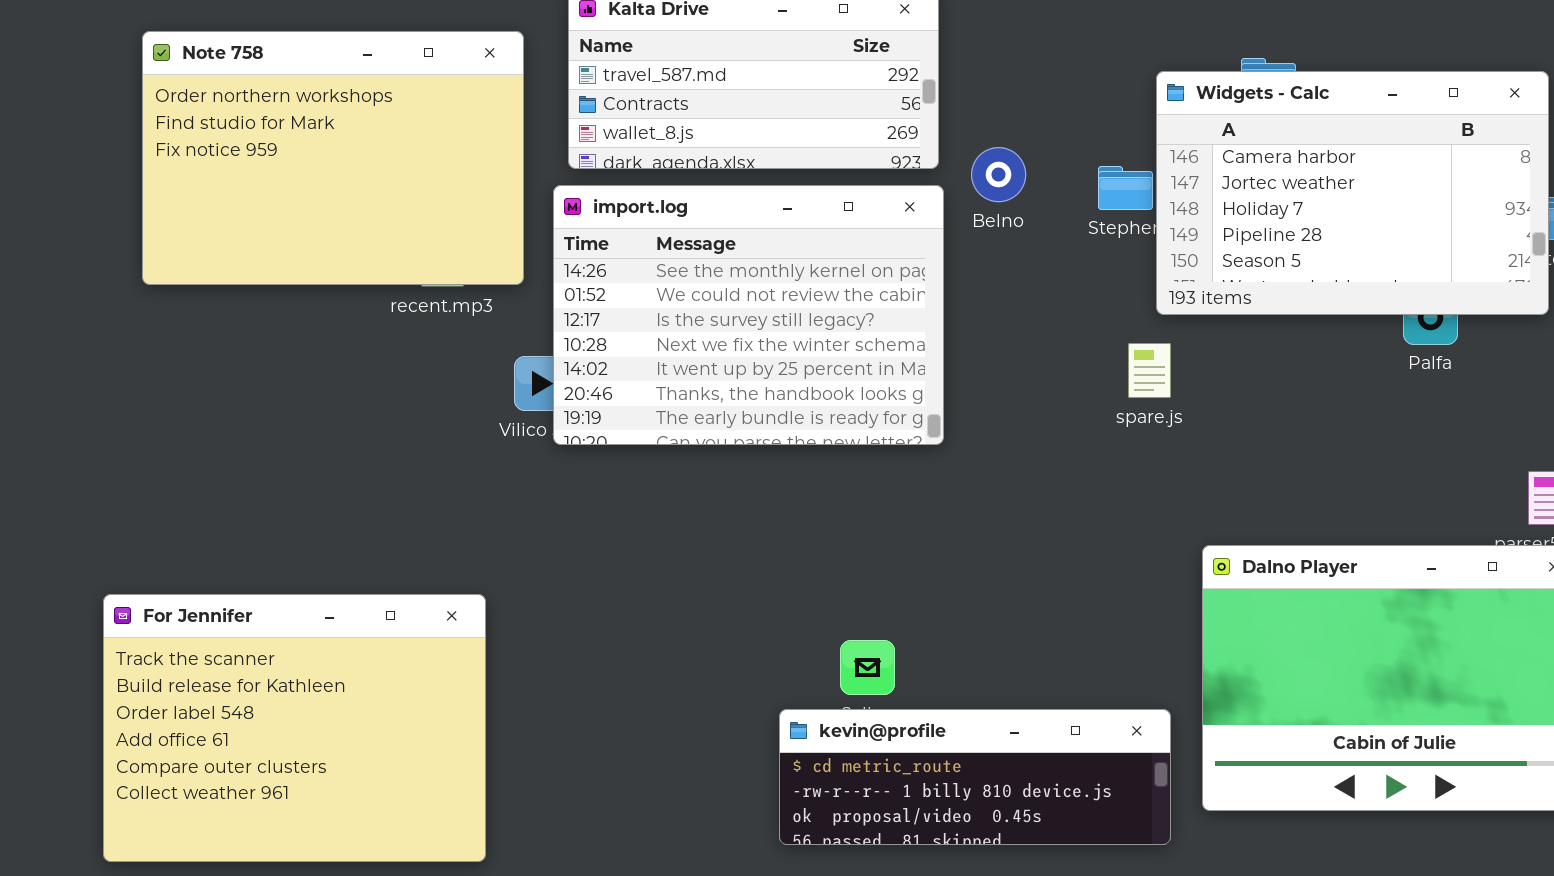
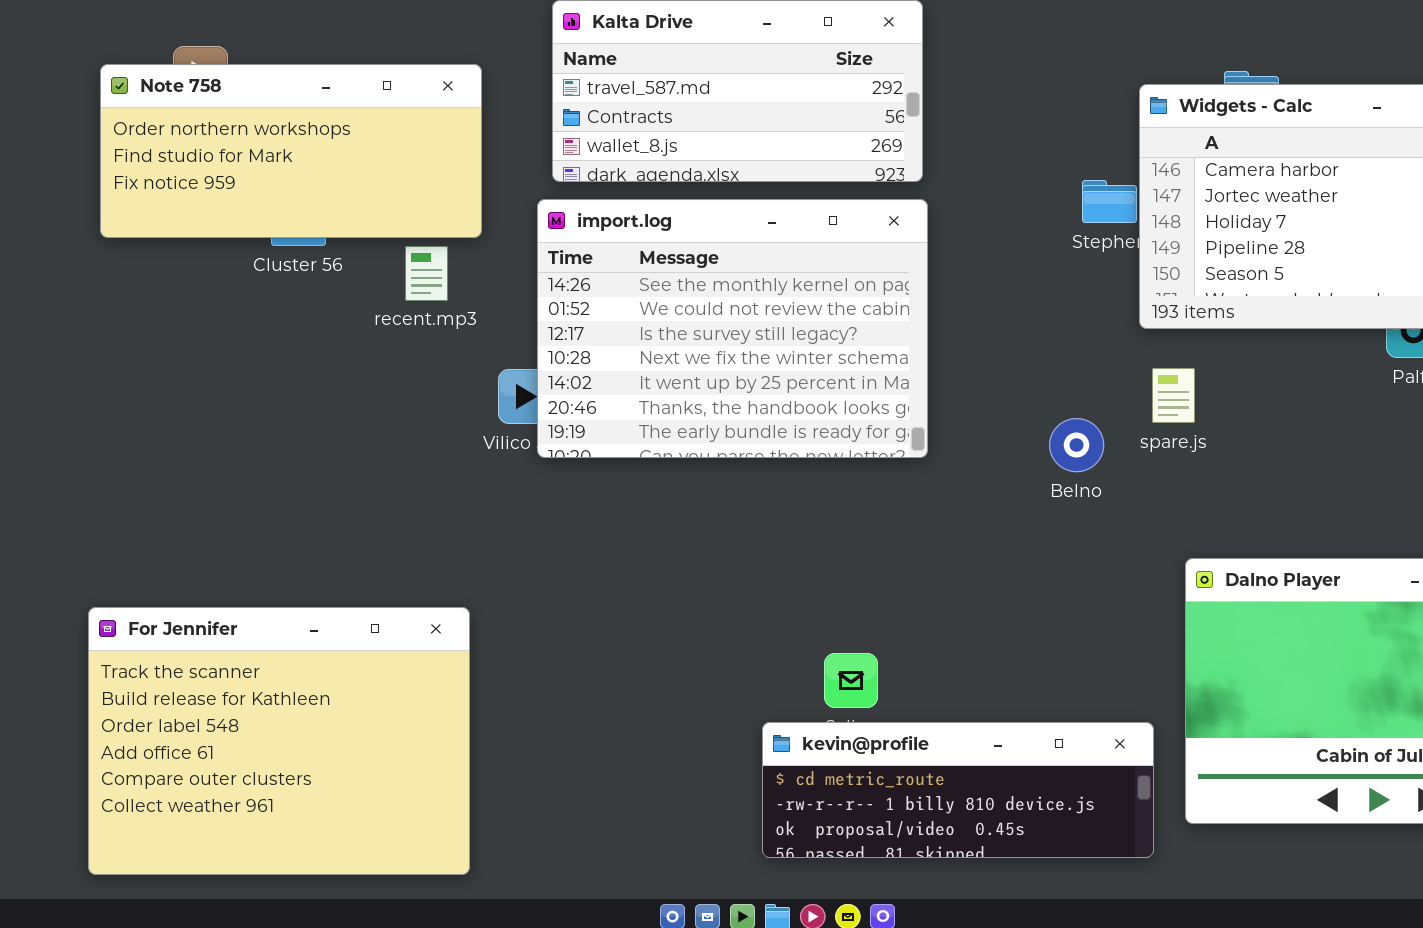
Note 758: [142,31,524,285] -> [100,64,482,238], moved, resized
Belno: [971,147,1026,202] -> [1049,418,1104,472], moved
spare.js: [1128,343,1171,398] -> [1152,368,1195,423], moved

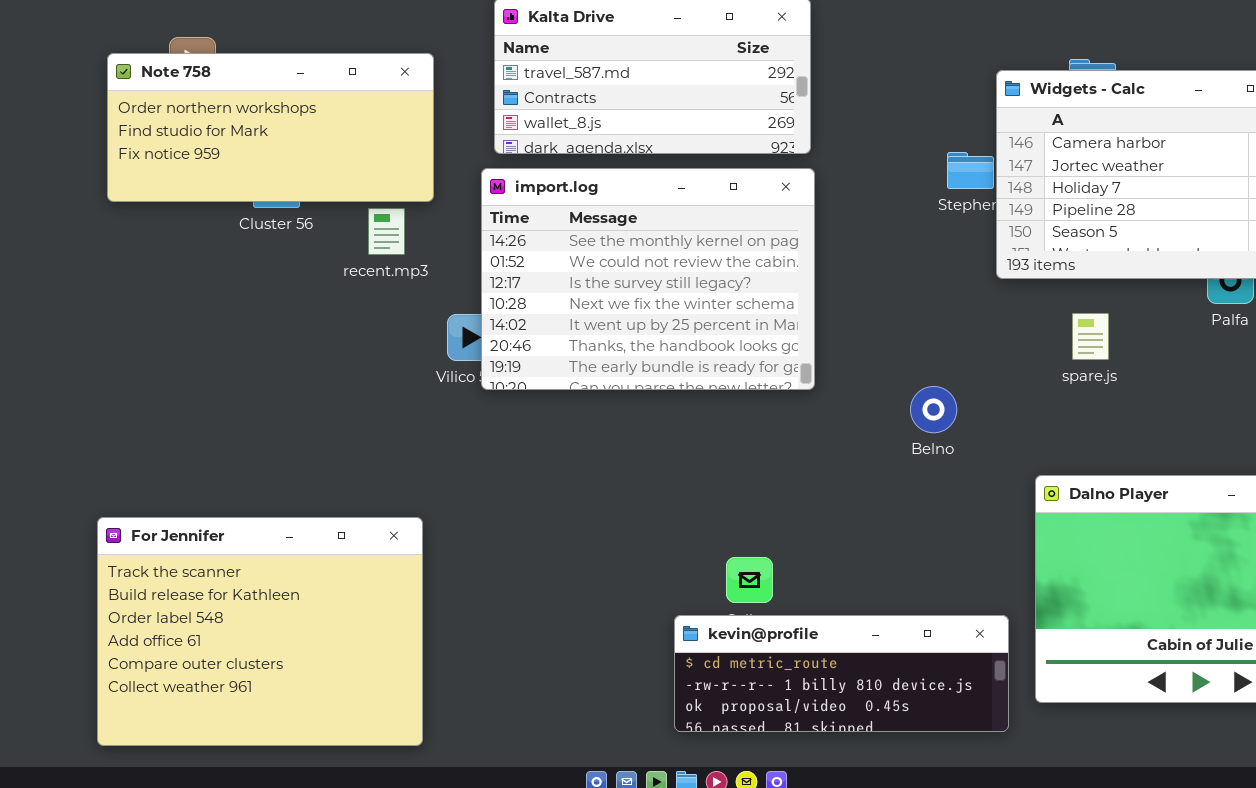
spare.js: [1152,368,1195,423] -> [1072,313,1109,360], moved
Belno: [1049,418,1104,472] -> [910,386,957,433], moved

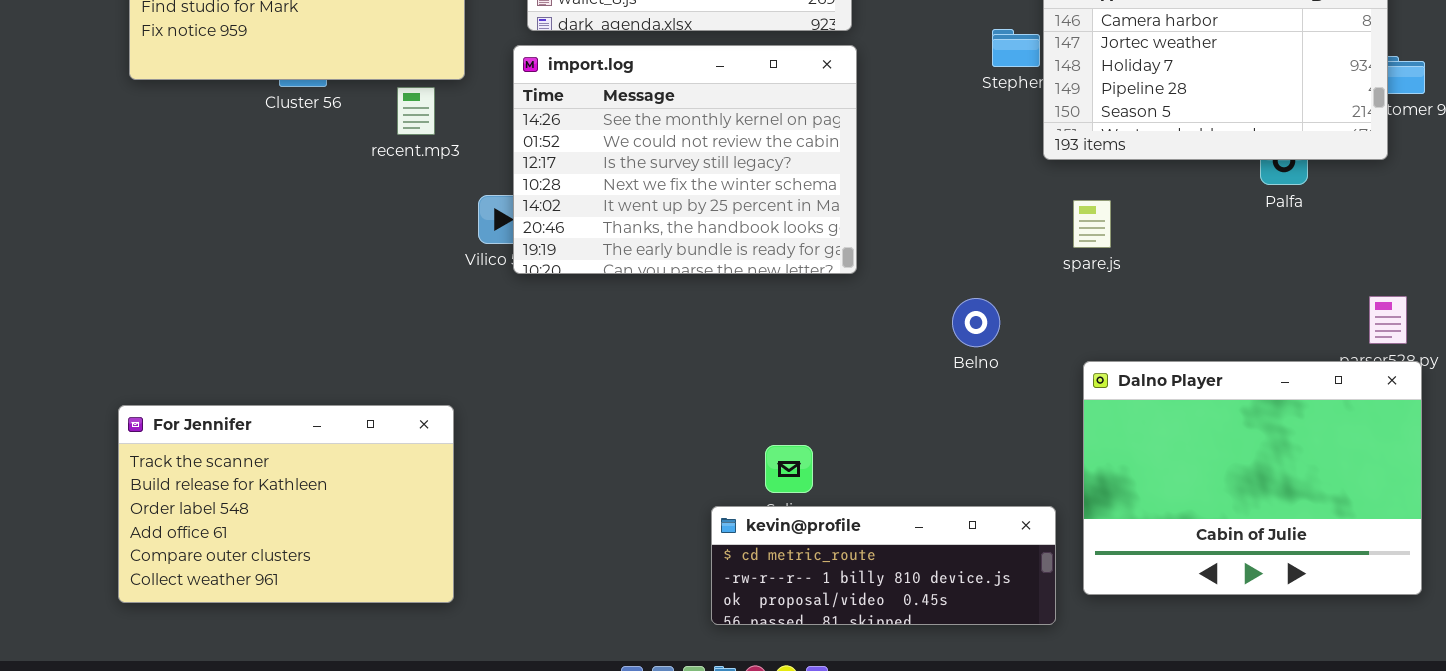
spare.js: [1072,313,1109,360] -> [1073,200,1111,248], moved
Belno: [910,386,957,433] -> [952,298,1000,347], moved
For Jennifer: [97,517,423,746] -> [118,405,454,603], resized

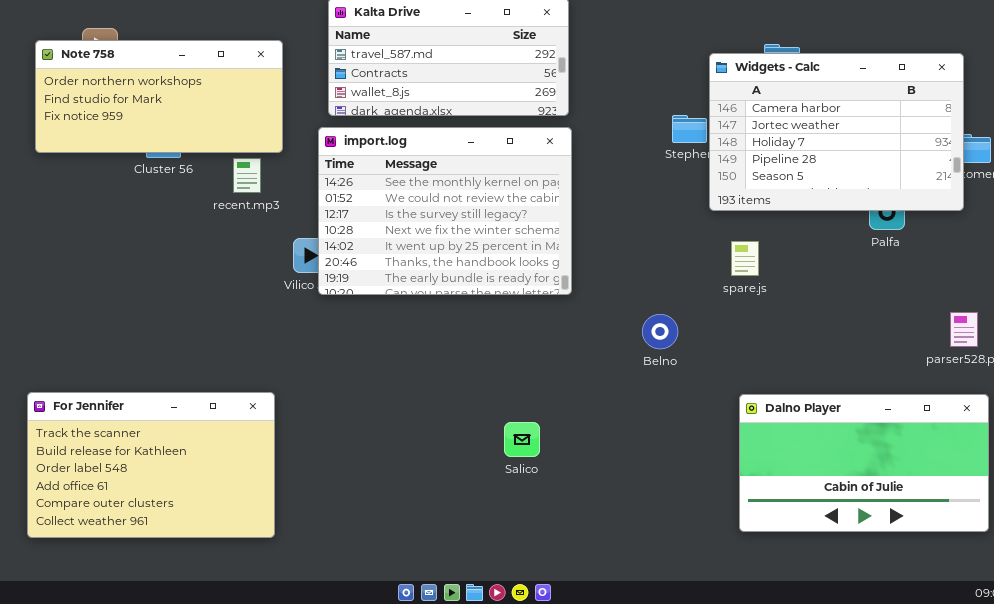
Dalno Player: [1083,361,1422,595] -> [739,394,989,532], resized
kevin@profile: [711,506,1056,625] -> none, closed

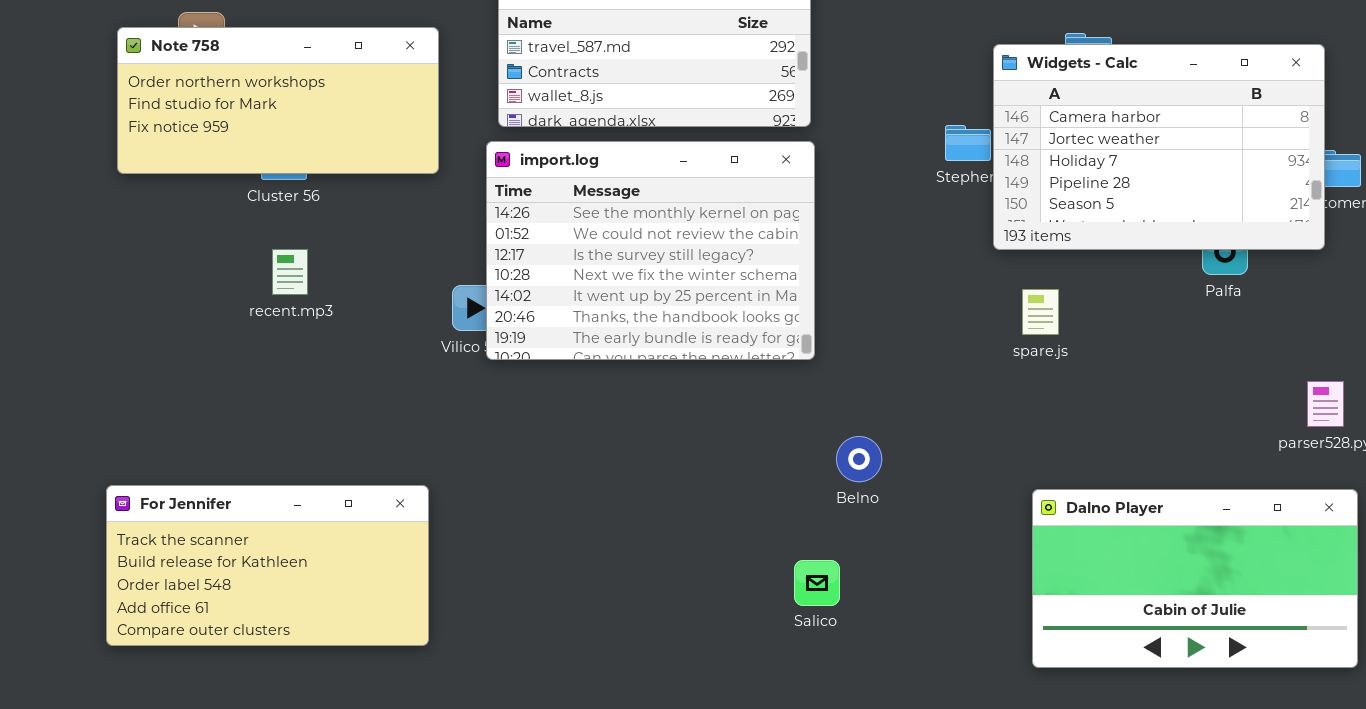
recent.mp3: [233,158,261,193] -> [272,249,308,295], moved
Belno: [642,314,678,349] -> [836,436,882,482], moved
For Jennifer: [27,392,275,538] -> [106,485,429,646], resized
Salico: [504,422,540,457] -> [794,560,840,606], moved

